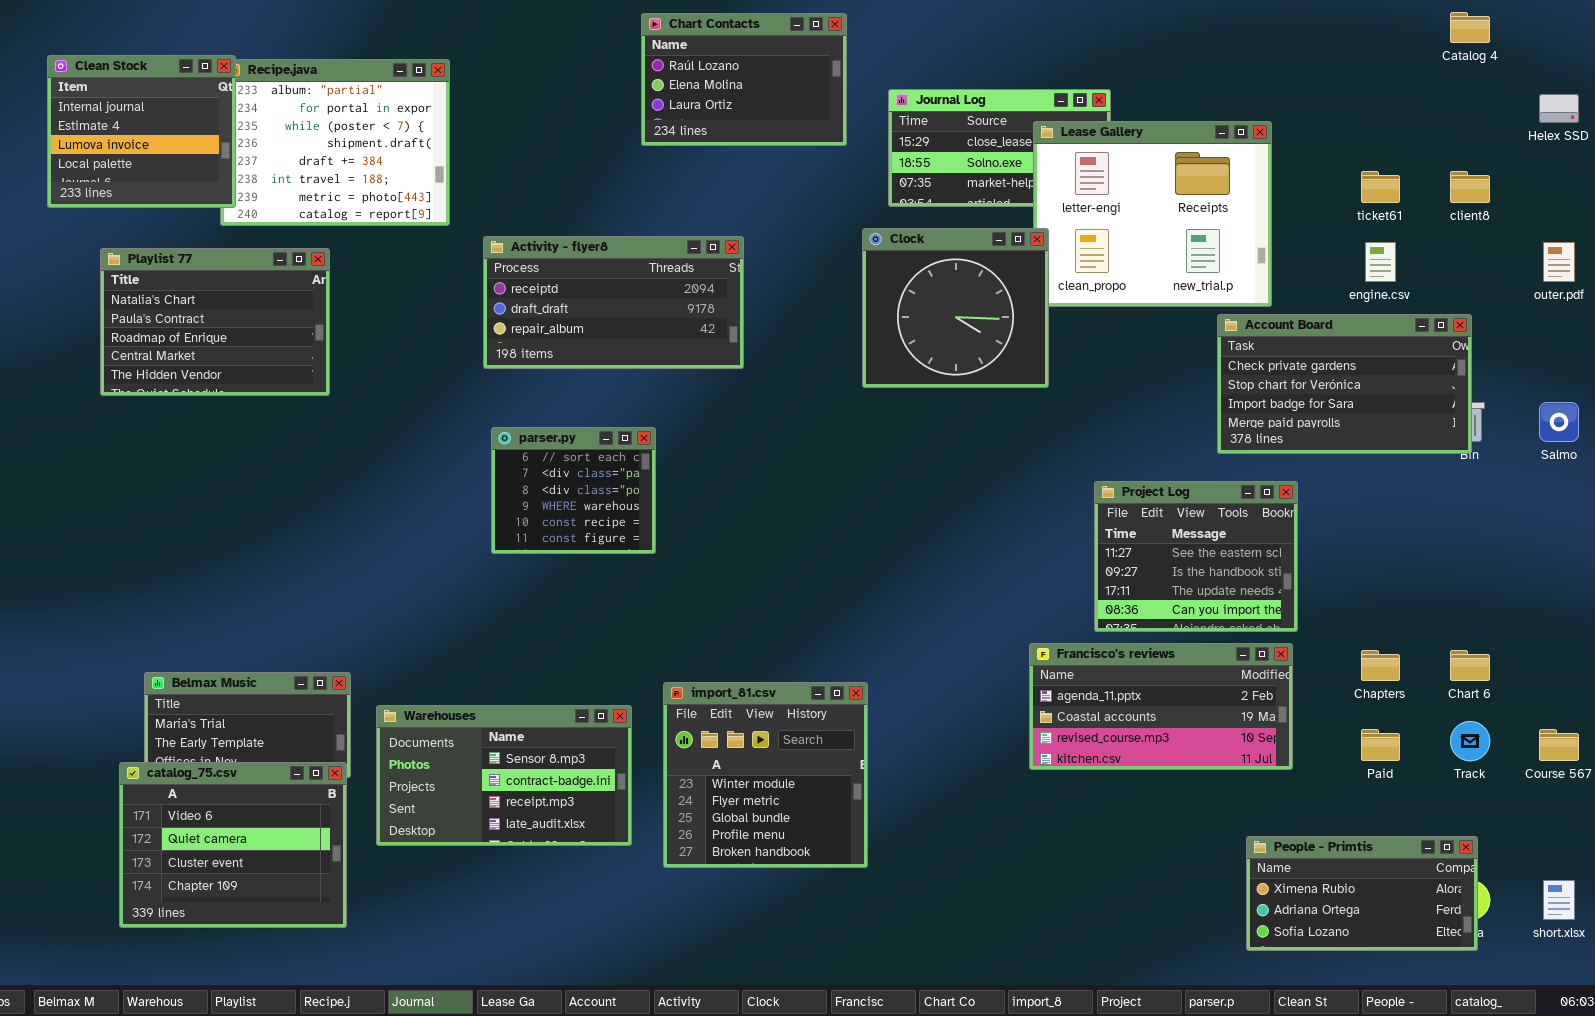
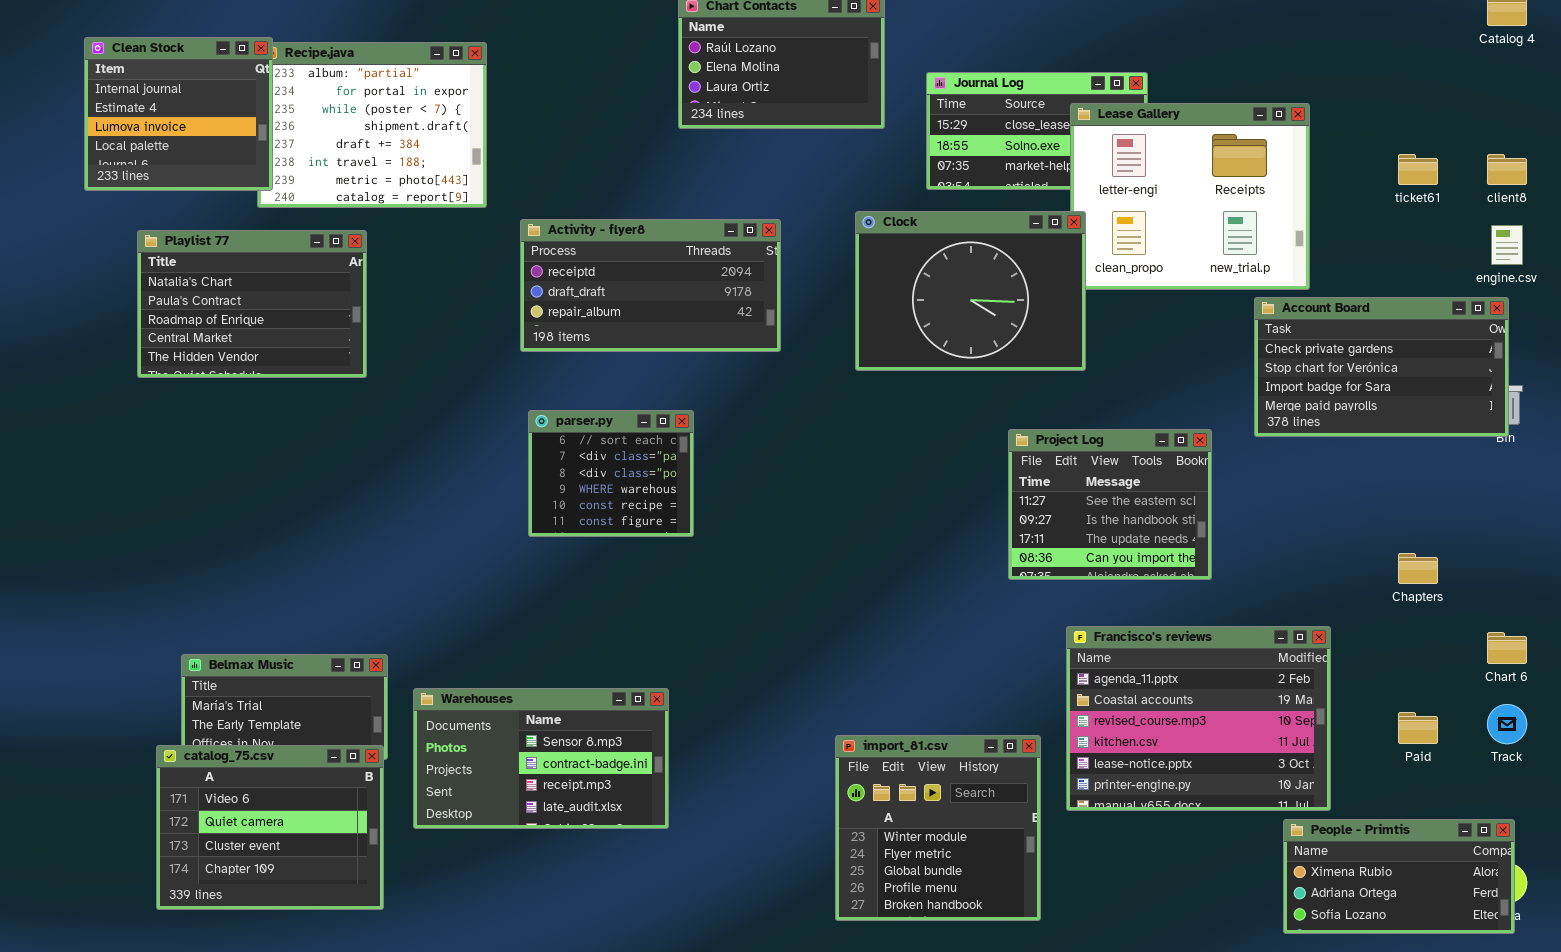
Clock: [862,228,1049,388] -> [855,211,1086,371], resized
engine.csv: [1365,242,1396,282] -> [1491,225,1523,265], moved
Project Log: [1094,481,1298,632] -> [1008,429,1212,580], moved
Francisco's reviews: [1029,643,1293,770] -> [1066,626,1331,811], resized
Chapters: [1361,650,1400,681] -> [1398,553,1438,584], moved
import_81.csv: [663,682,868,868] -> [835,735,1041,921], moved

